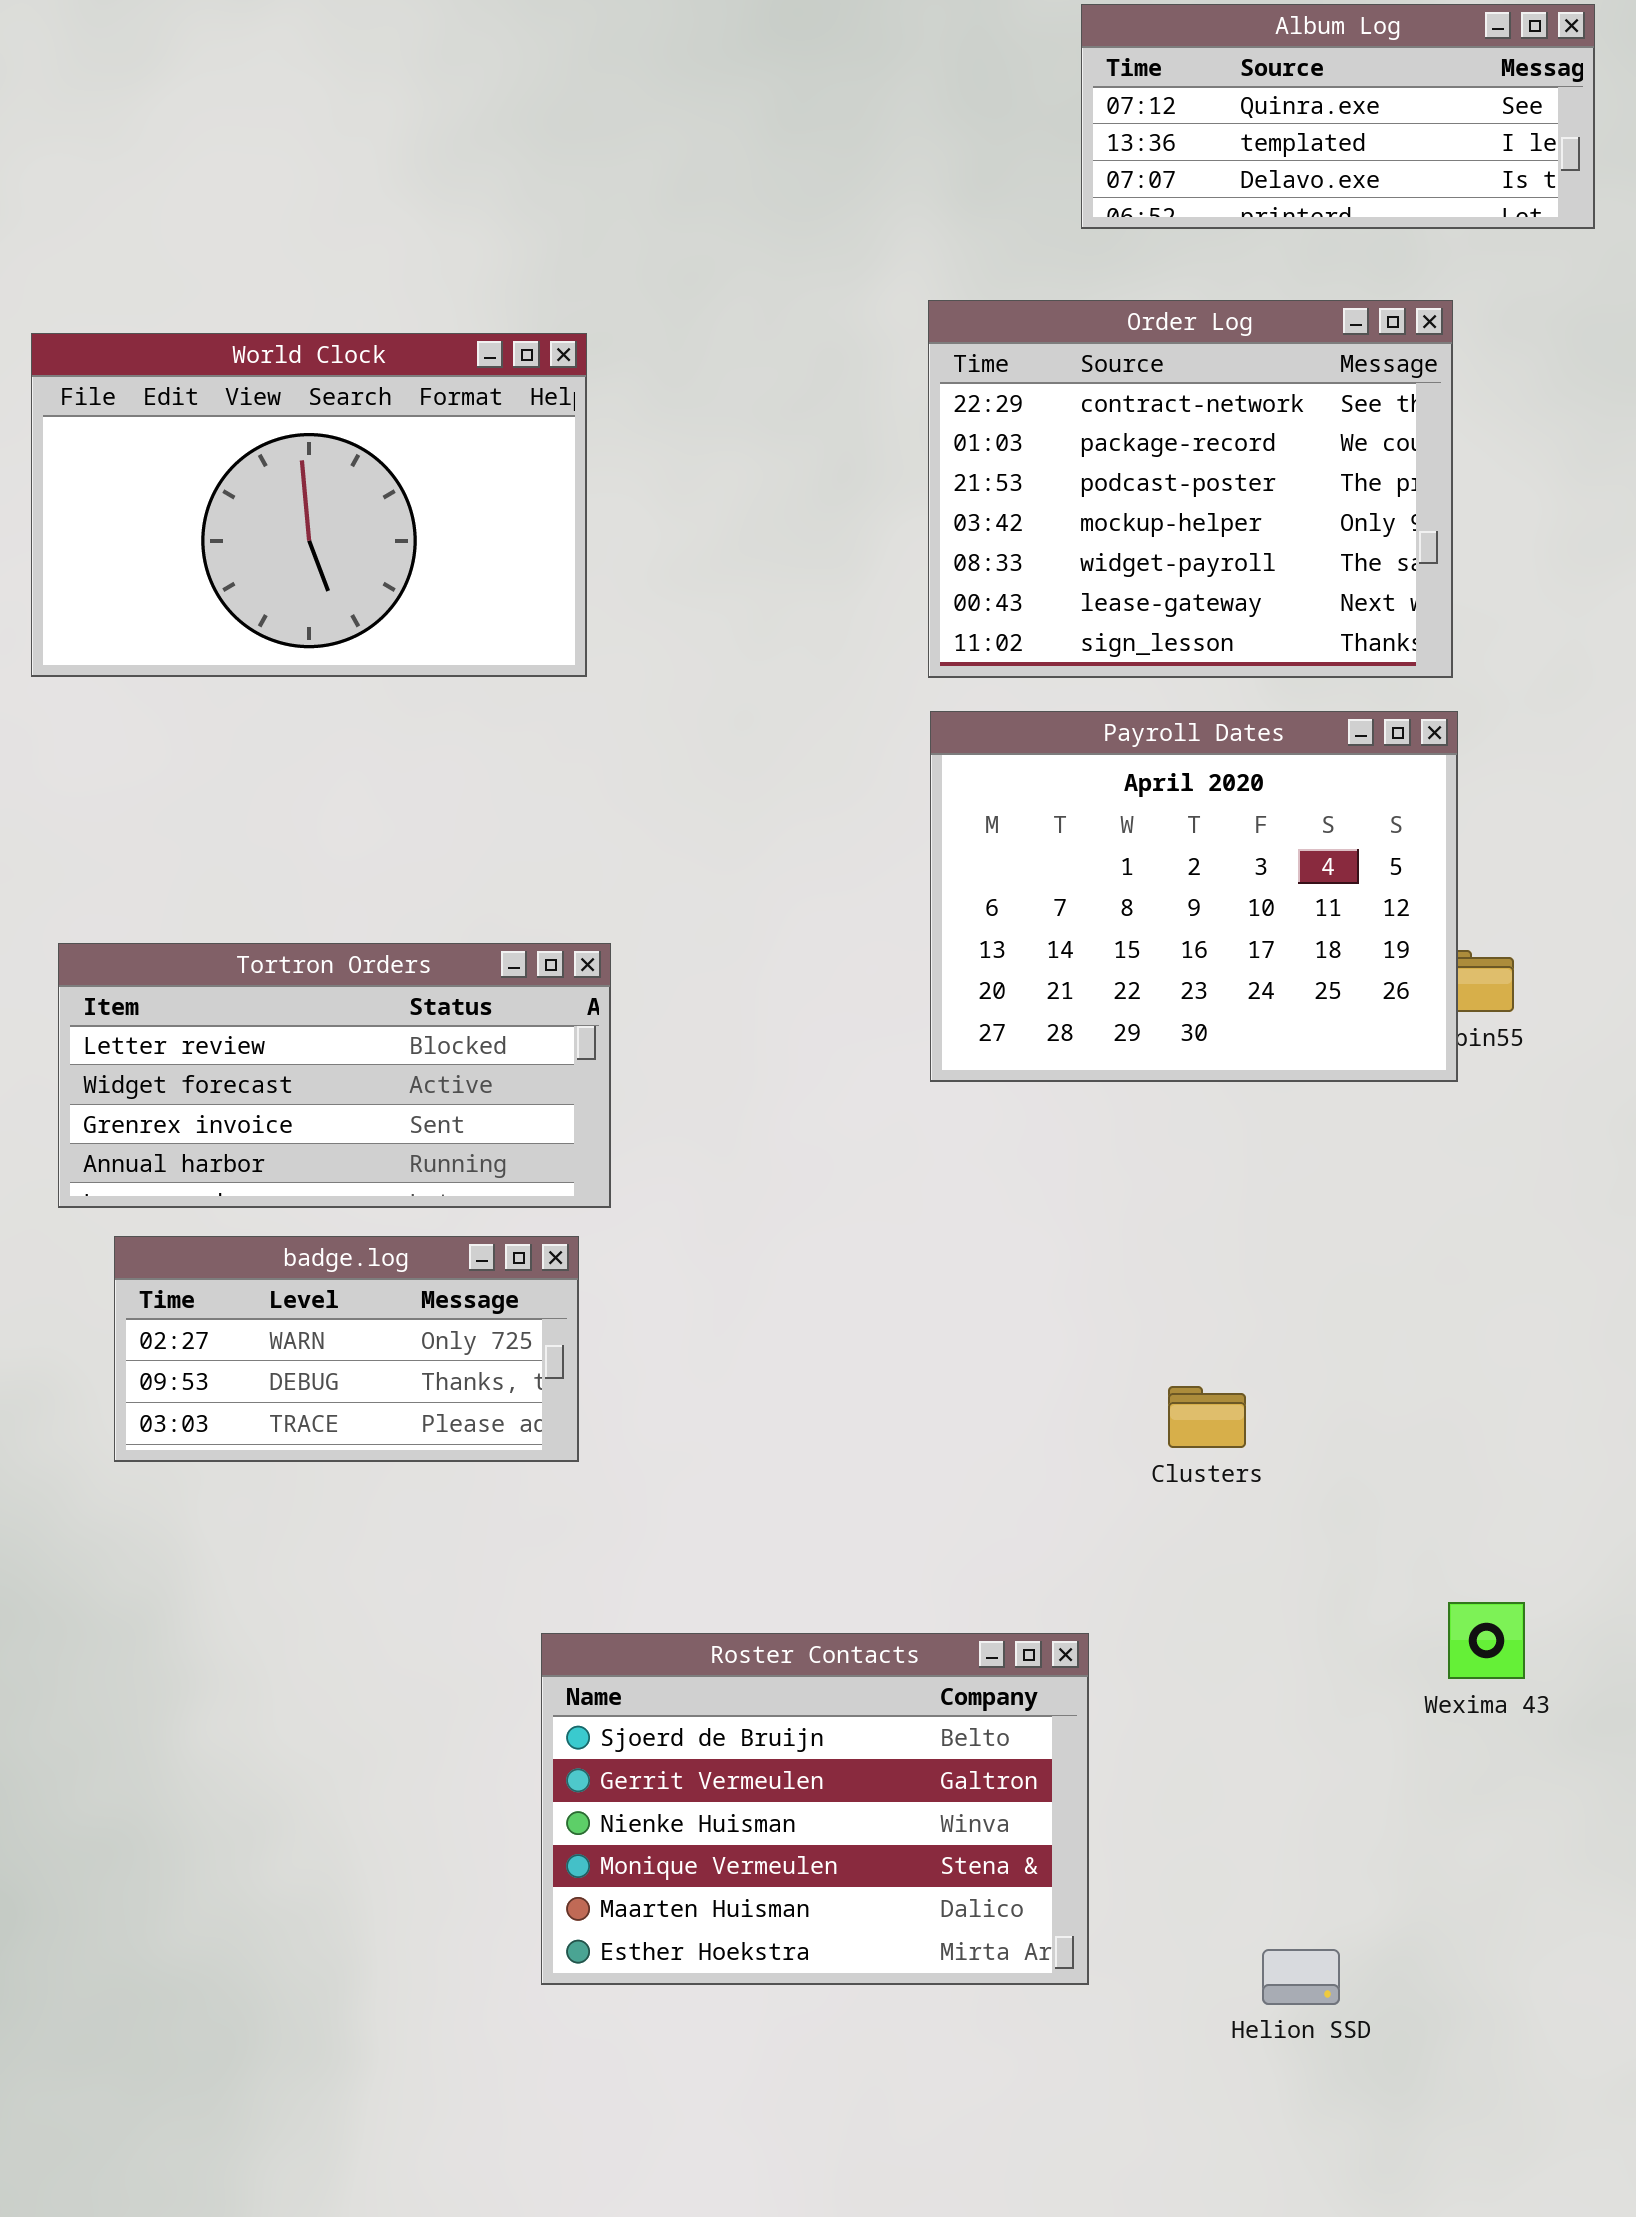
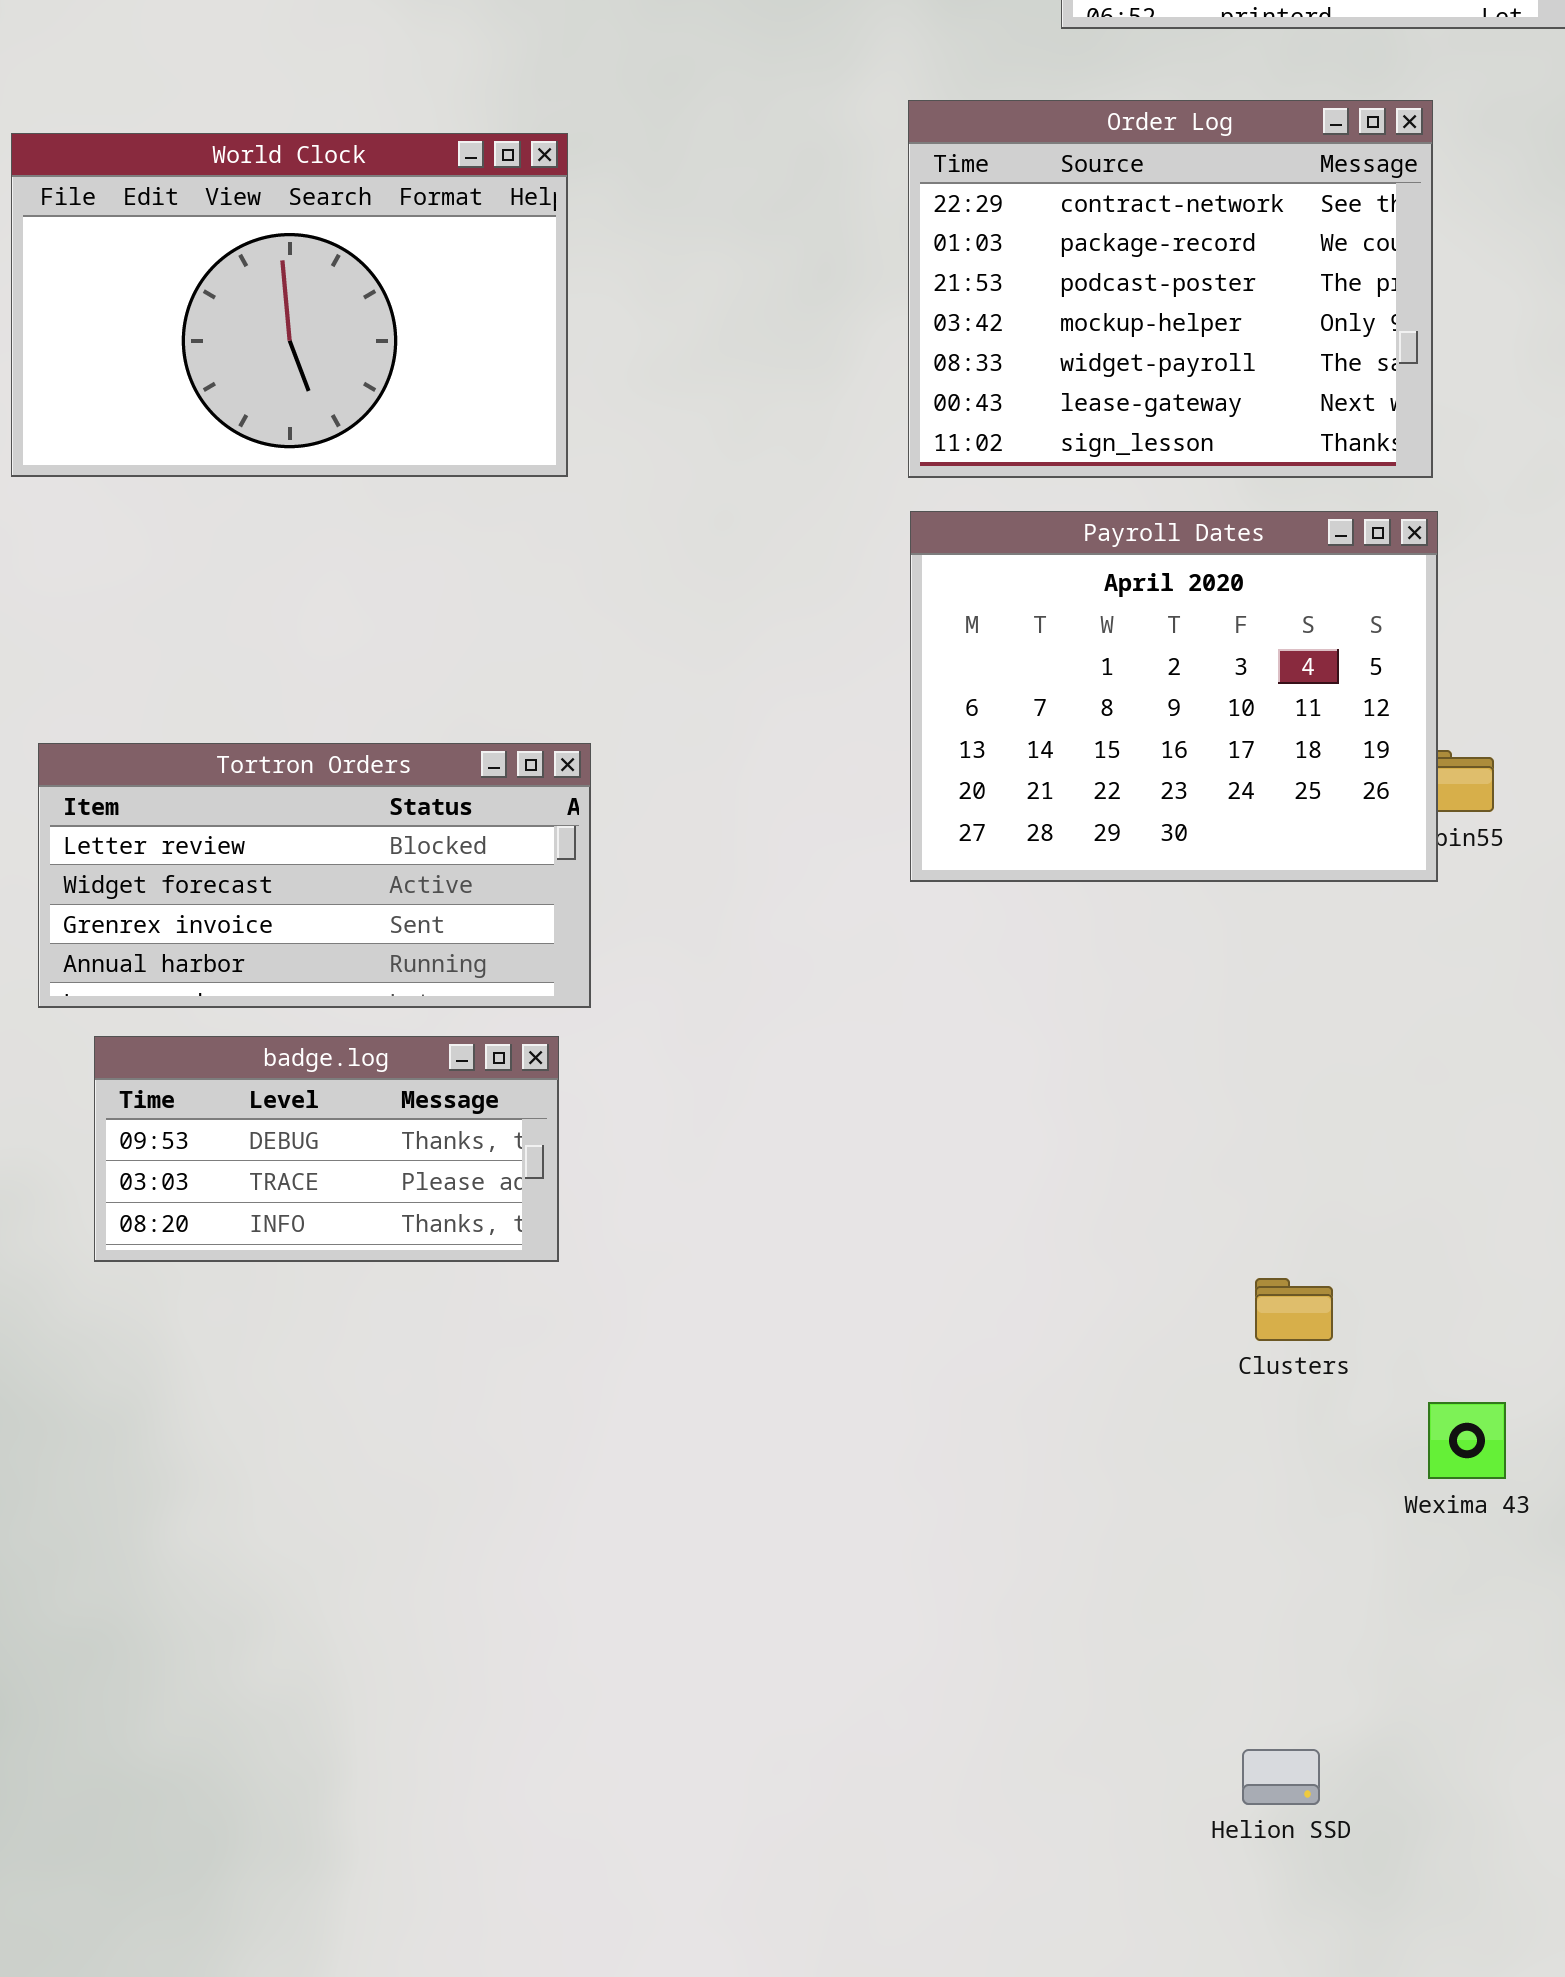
badge.log: [114,1236,579,1462] -> [94,1036,559,1262], scrolled down 1 row
Clusters: [1168,1386,1246,1448] -> [1255,1278,1333,1341], moved
Roster Contacts: [541,1633,1089,1985] -> none, closed

